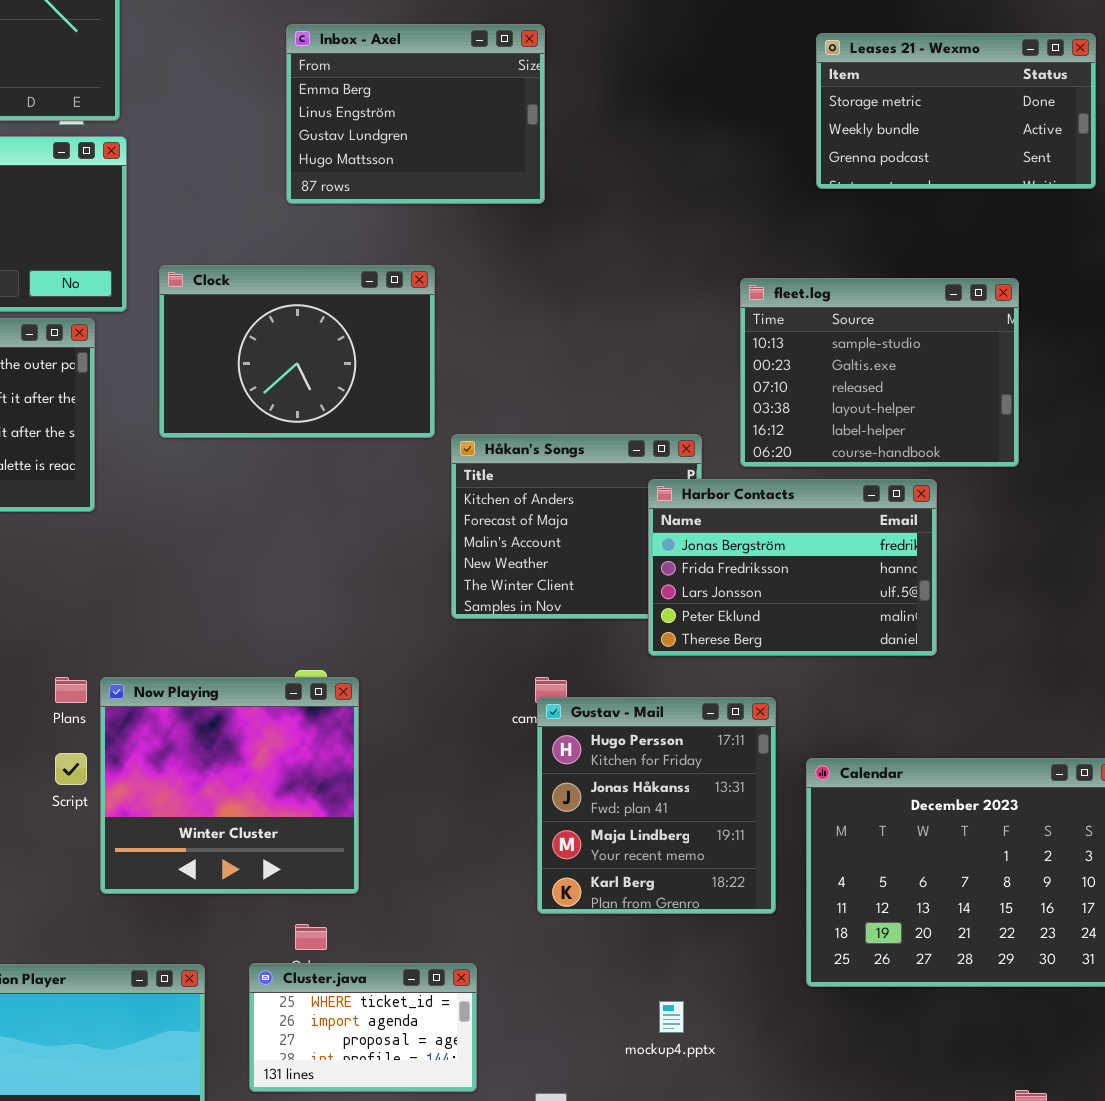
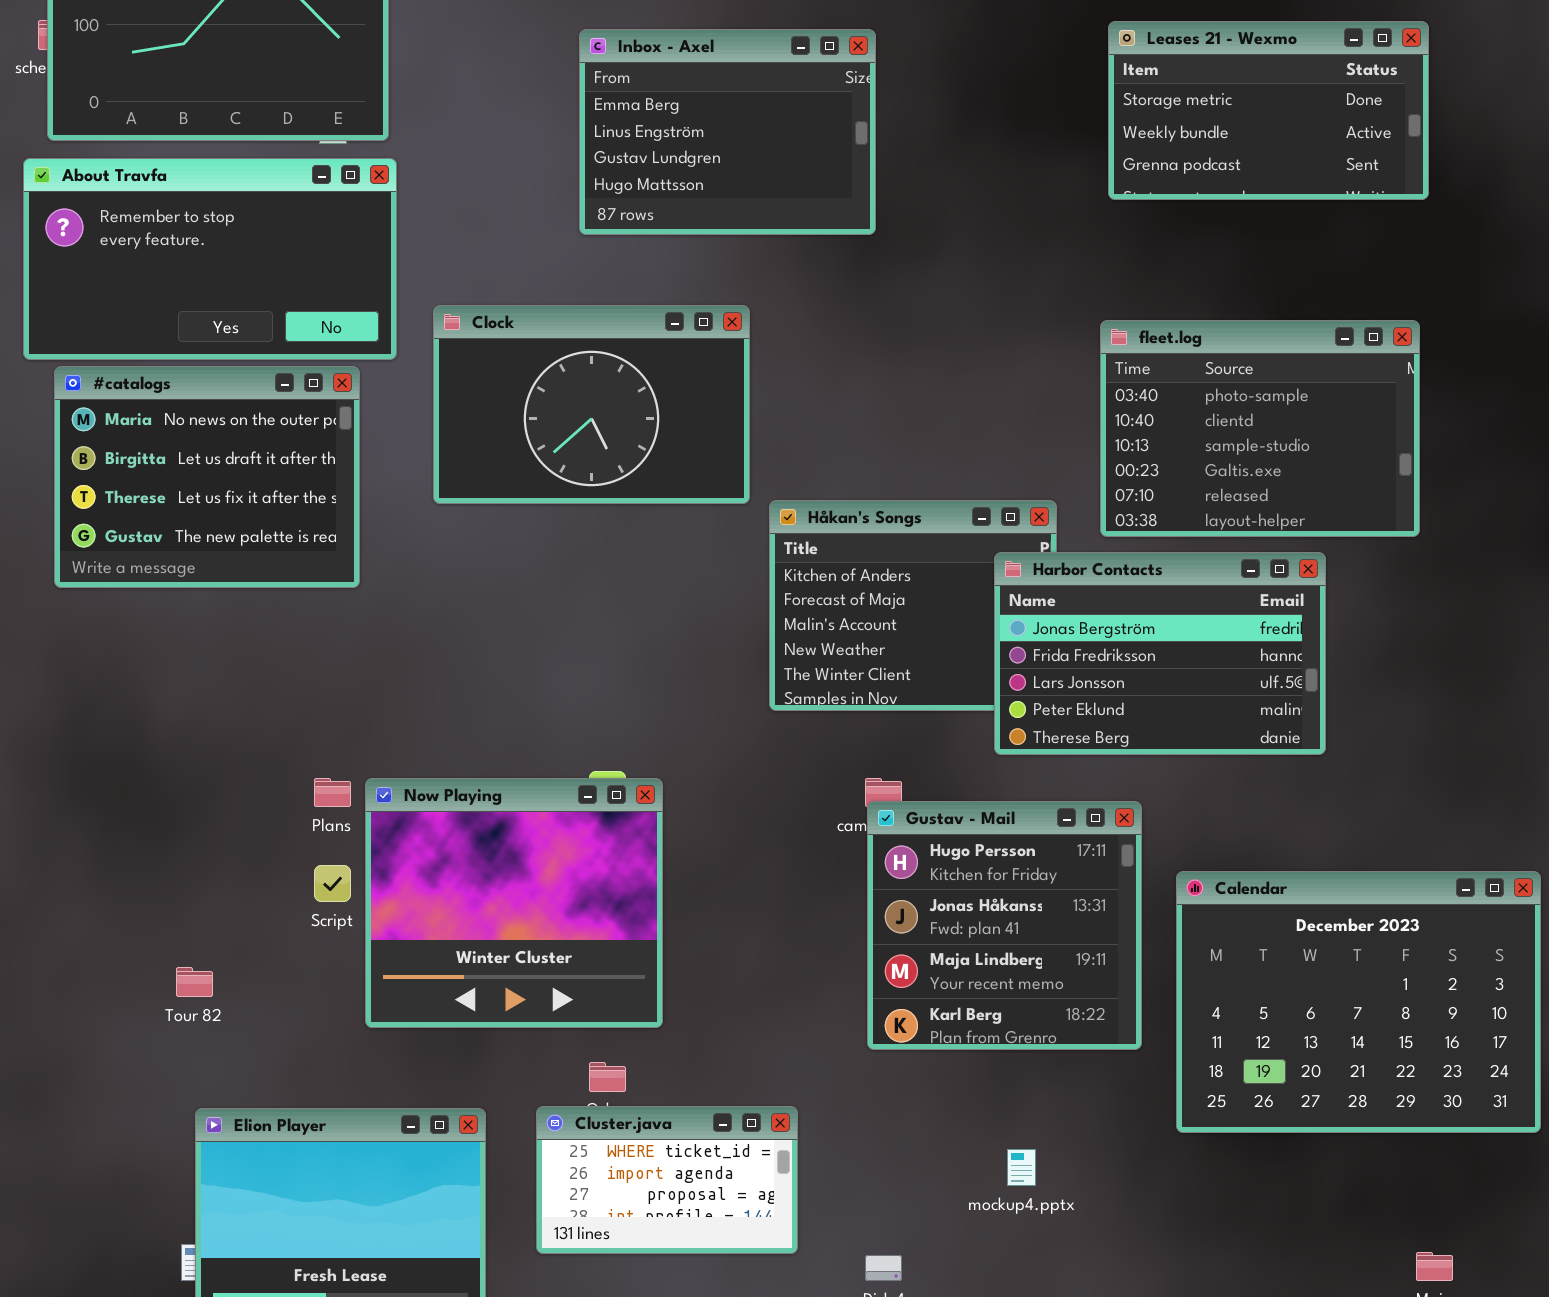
Leases 21 - Wexmo: [816,33,1096,189] -> [1108,21,1429,200], moved
fleet.log: [740,278,1019,467] -> [1100,320,1420,537], scrolled up 2 rows

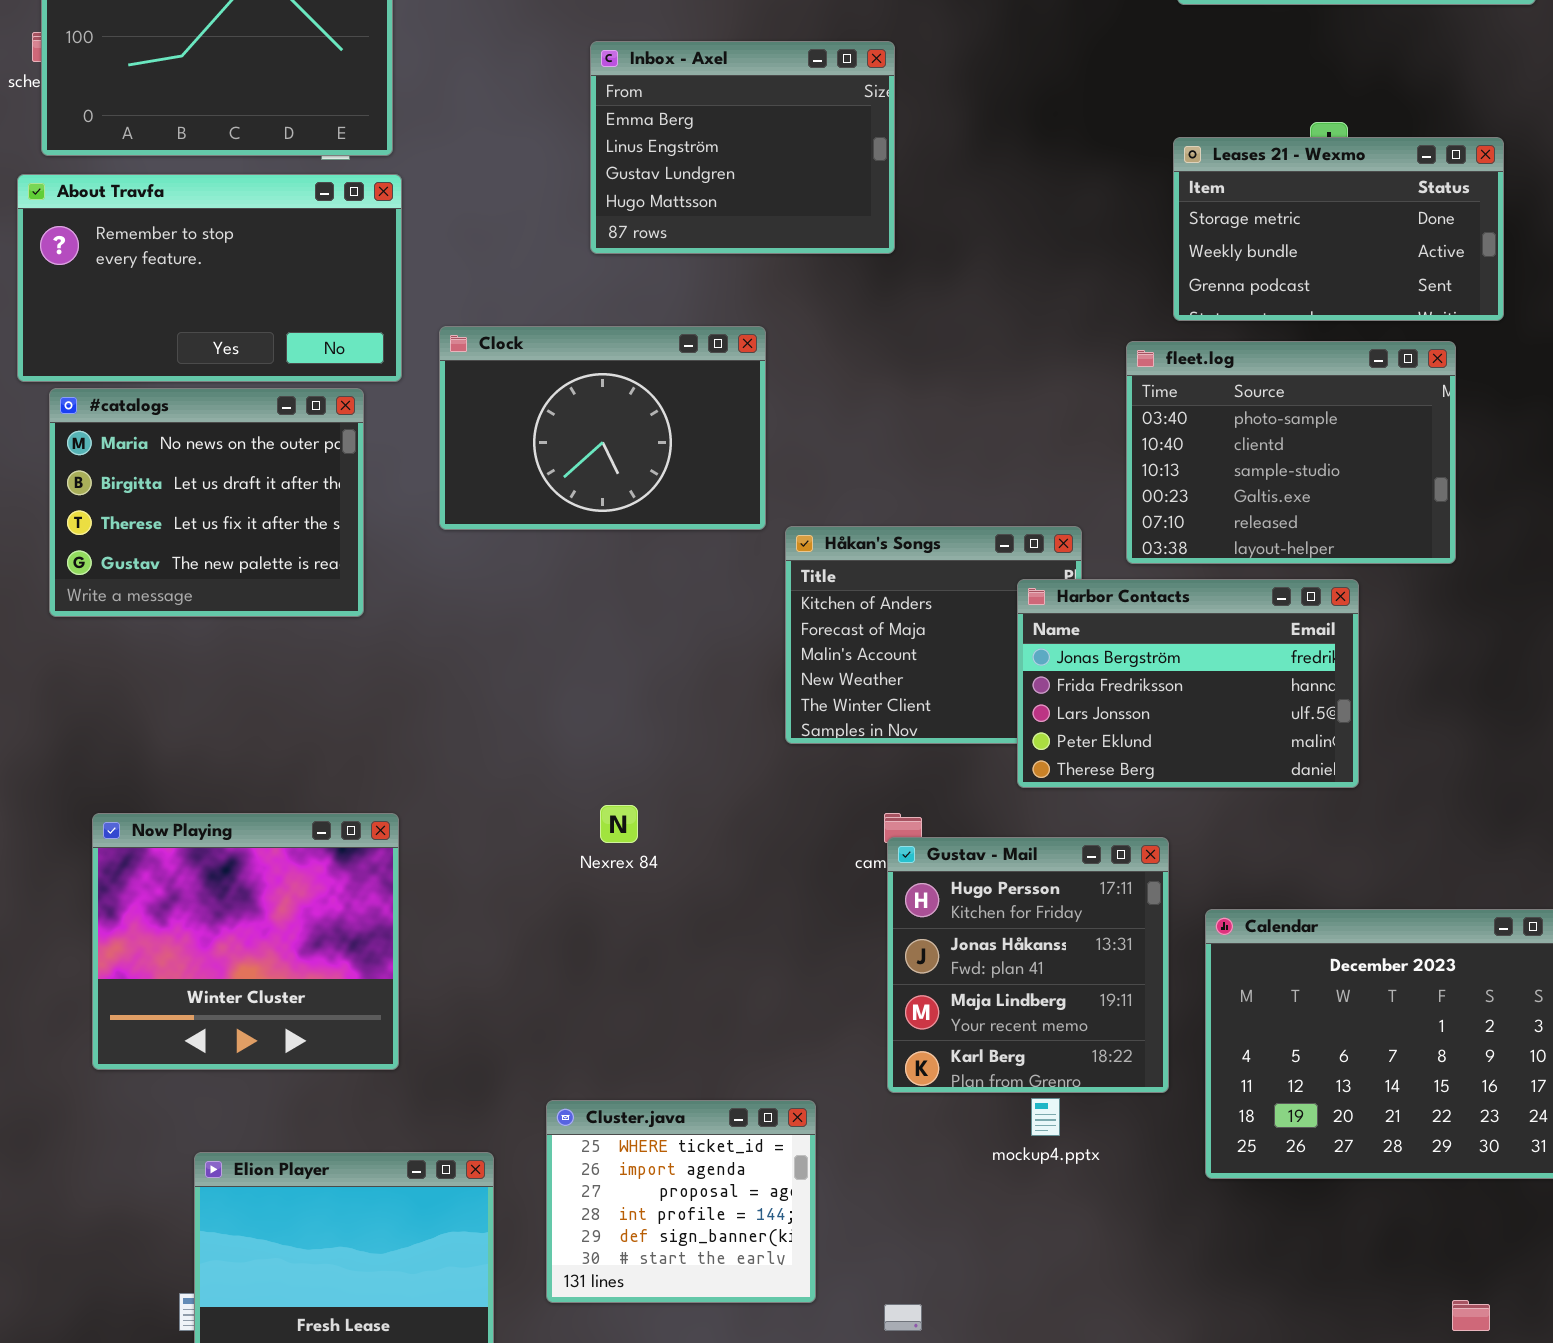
Leases 21 - Wexmo: [1108,21,1429,200] -> [1173,137,1504,321], moved
Now Playing: [365,778,663,1028] -> [92,813,399,1070], moved
Cluster.java: [536,1106,798,1254] -> [546,1100,816,1303], resized
mockup4.pptx: [1007,1149,1036,1186] -> [1031,1098,1060,1136], moved

